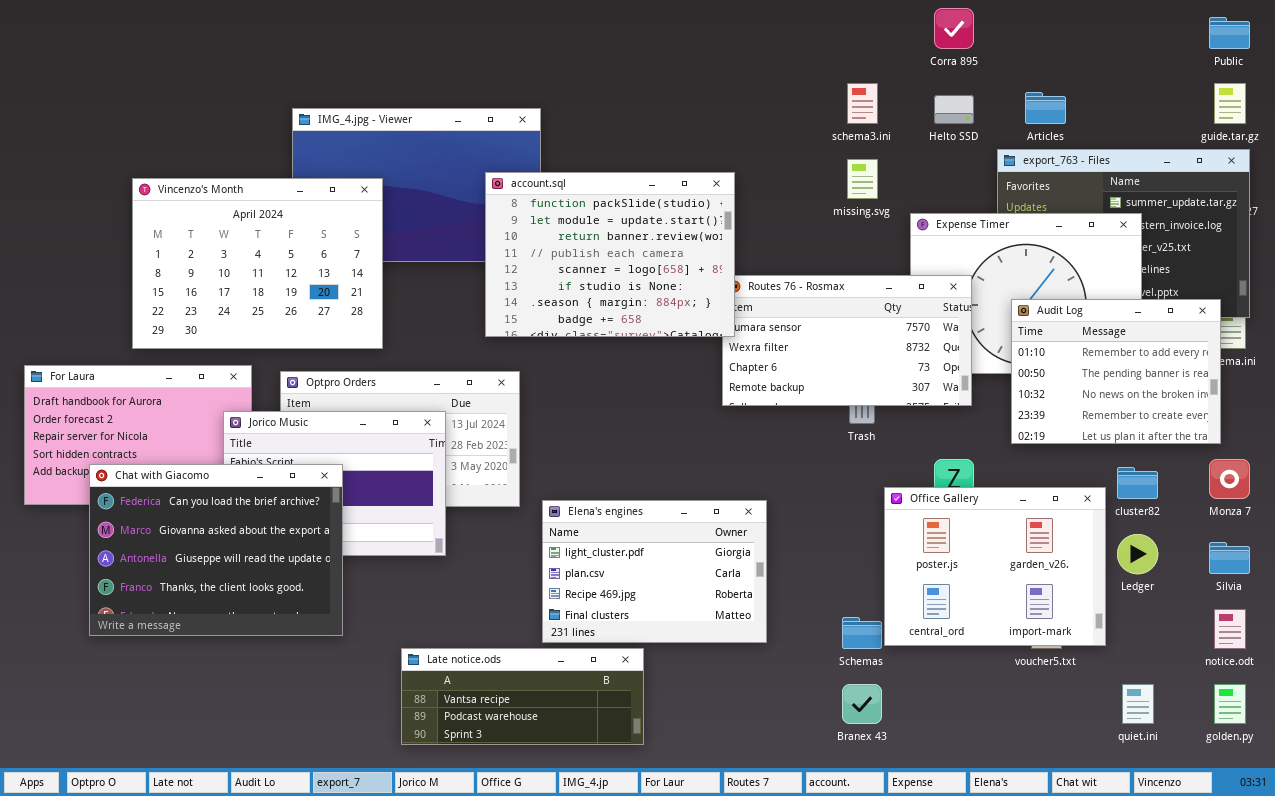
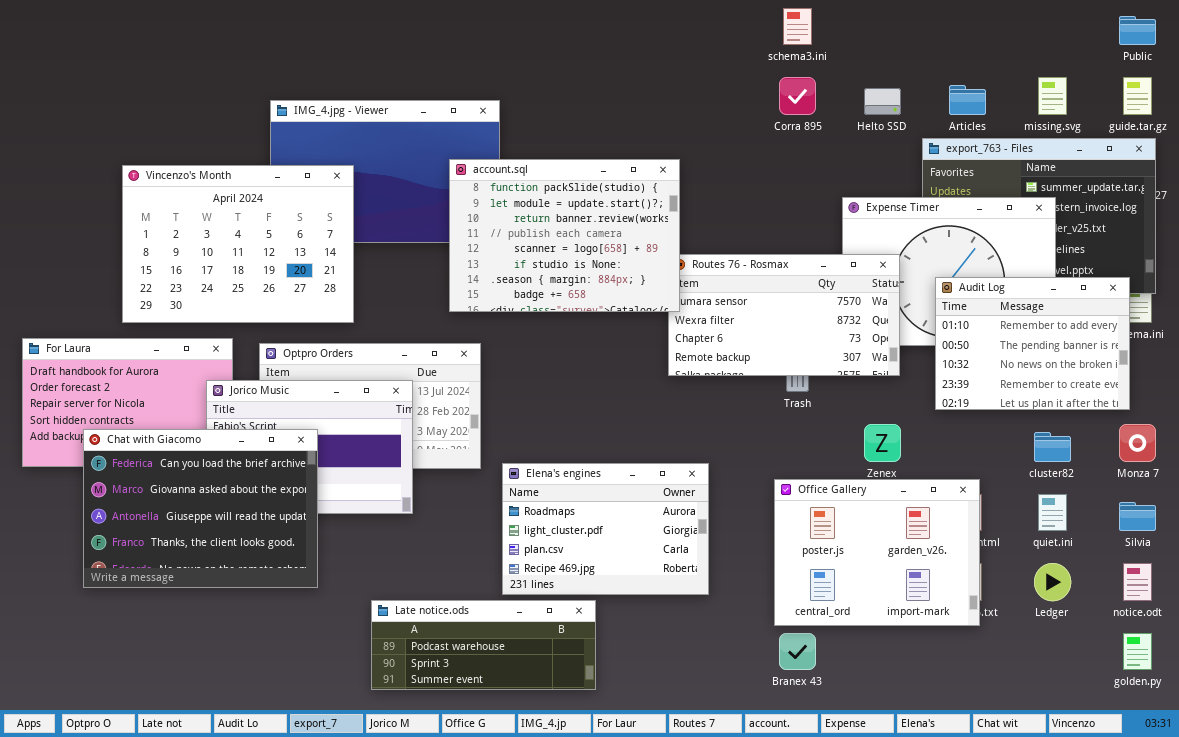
Corra 895: [934,8,974,49] -> [779,77,816,115], moved
schema3.ini: [847,83,878,124] -> [783,8,812,45], moved
missing.svg: [847,159,878,199] -> [1038,77,1067,115], moved
Office Gallery: [884,487,1106,646] -> [774,479,980,626], moved
Elena's engines: [542,500,767,643] -> [502,463,709,595], scrolled up 1 row
Ledger: [1117,534,1158,574] -> [1034,563,1071,601], moved
Late notice.ods: [401,648,644,745] -> [371,600,596,690], scrolled down 1 row
quiet.ini: [1122,684,1154,724] -> [1038,494,1067,531], moved

